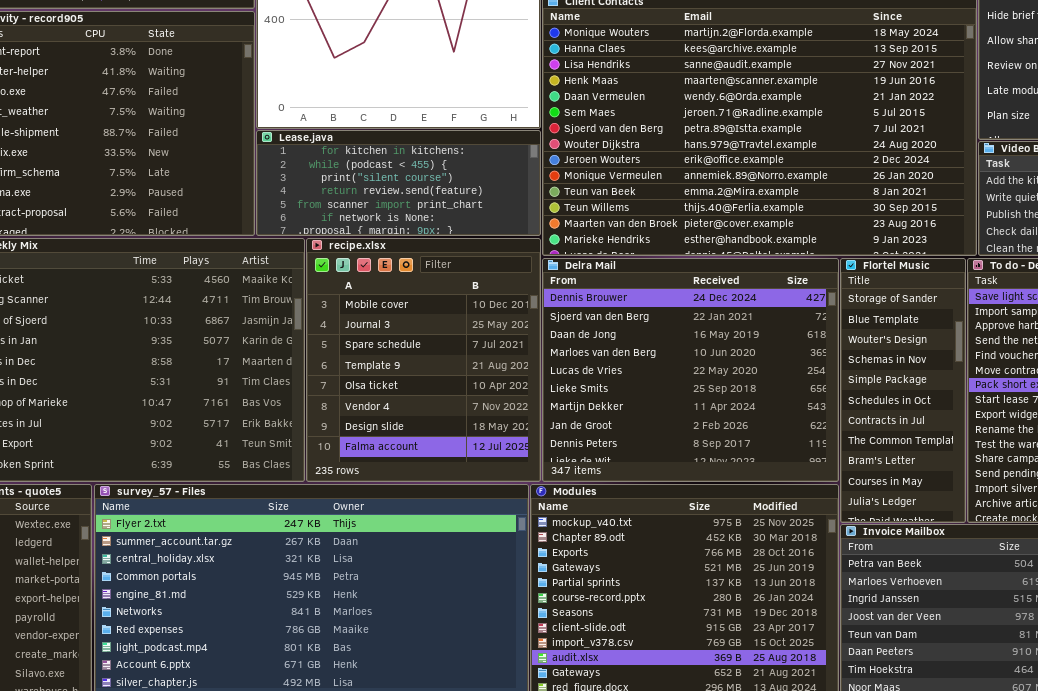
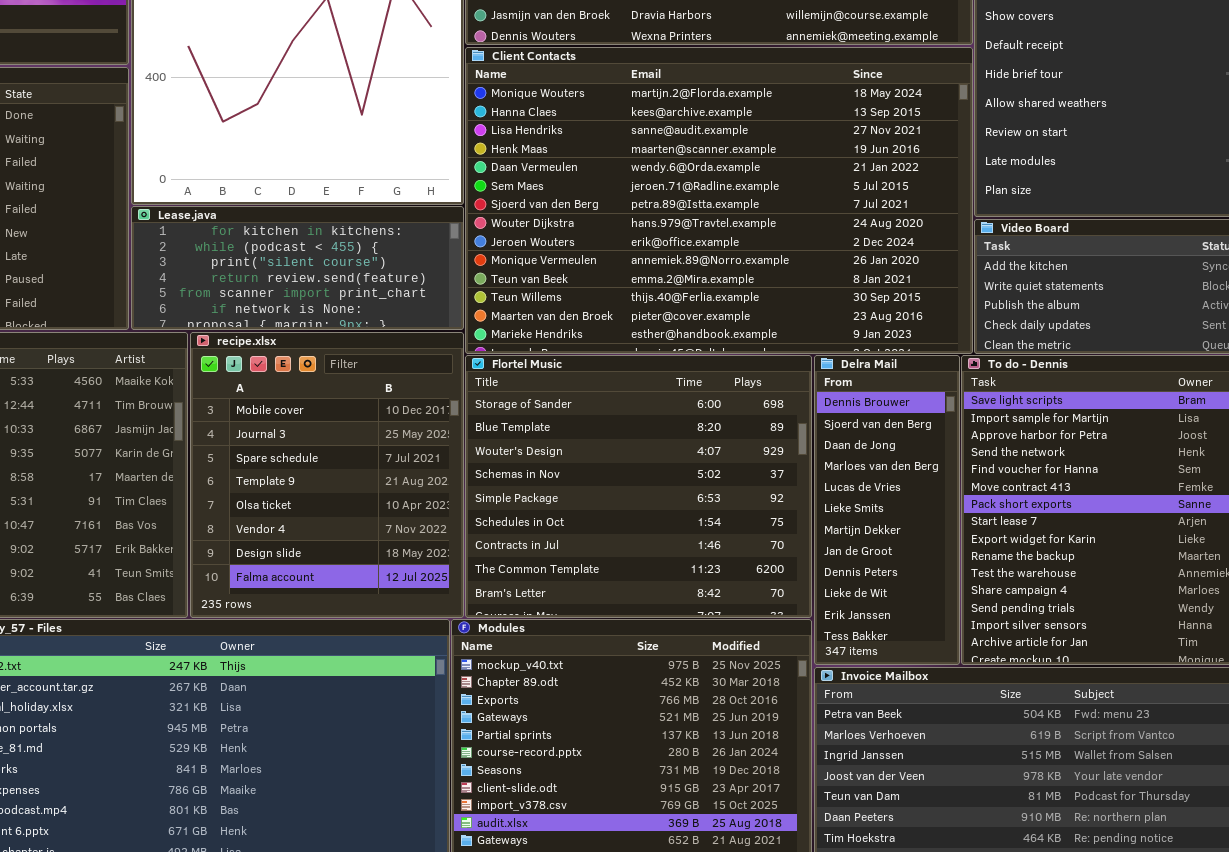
Delra Mail: [542,258,839,482] -> [814,355,960,665], moved, resized
Flortel Music: [840,258,966,523] -> [465,355,812,618], moved, resized

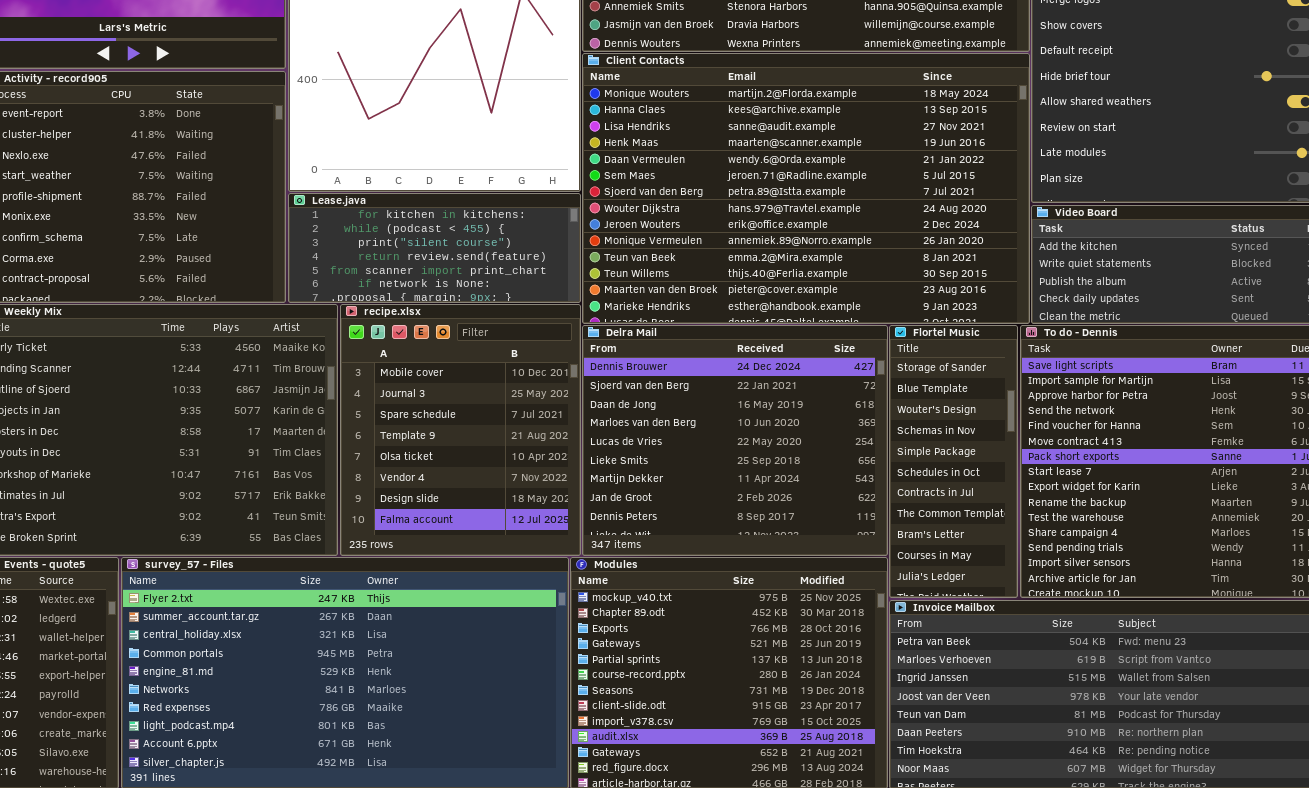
Flortel Music: [465,355,812,618] -> [889,325,1018,598], moved, resized
Delra Mail: [814,355,960,665] -> [582,325,888,556], moved, resized

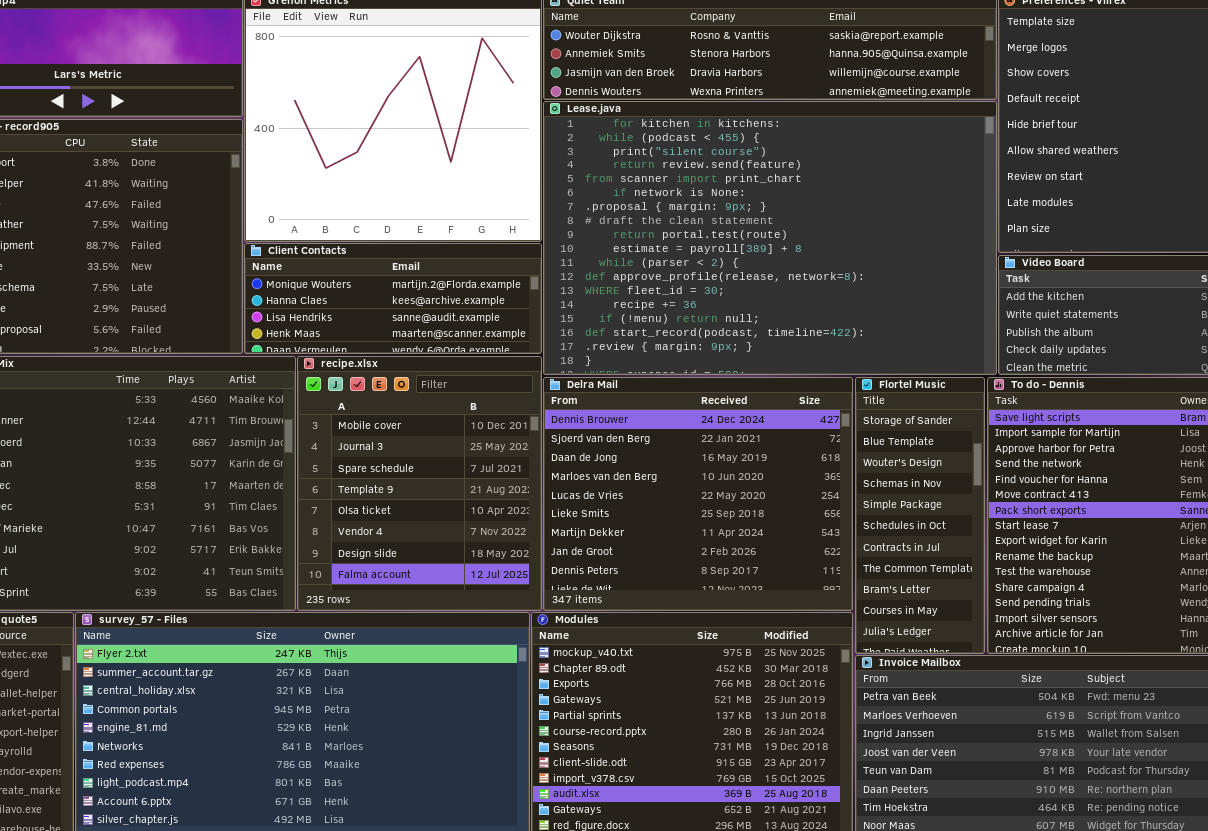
Client Contacts: [582,53,1030,324] -> [244,243,542,354], moved, resized
Lease.java: [288,193,581,303] -> [543,101,997,375], moved, resized

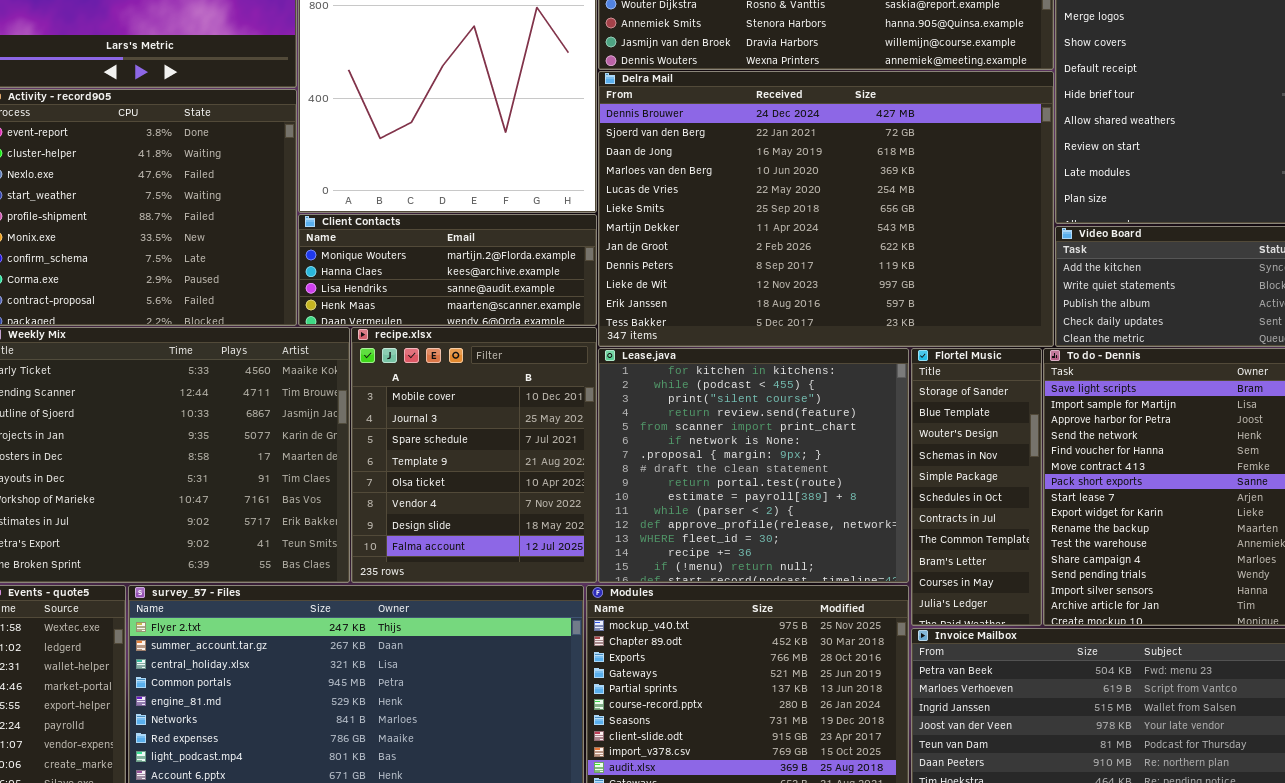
Lease.java: [543,101,997,375] -> [598,348,909,583], moved, resized
Delra Mail: [543,377,853,611] -> [598,71,1054,347], moved, resized

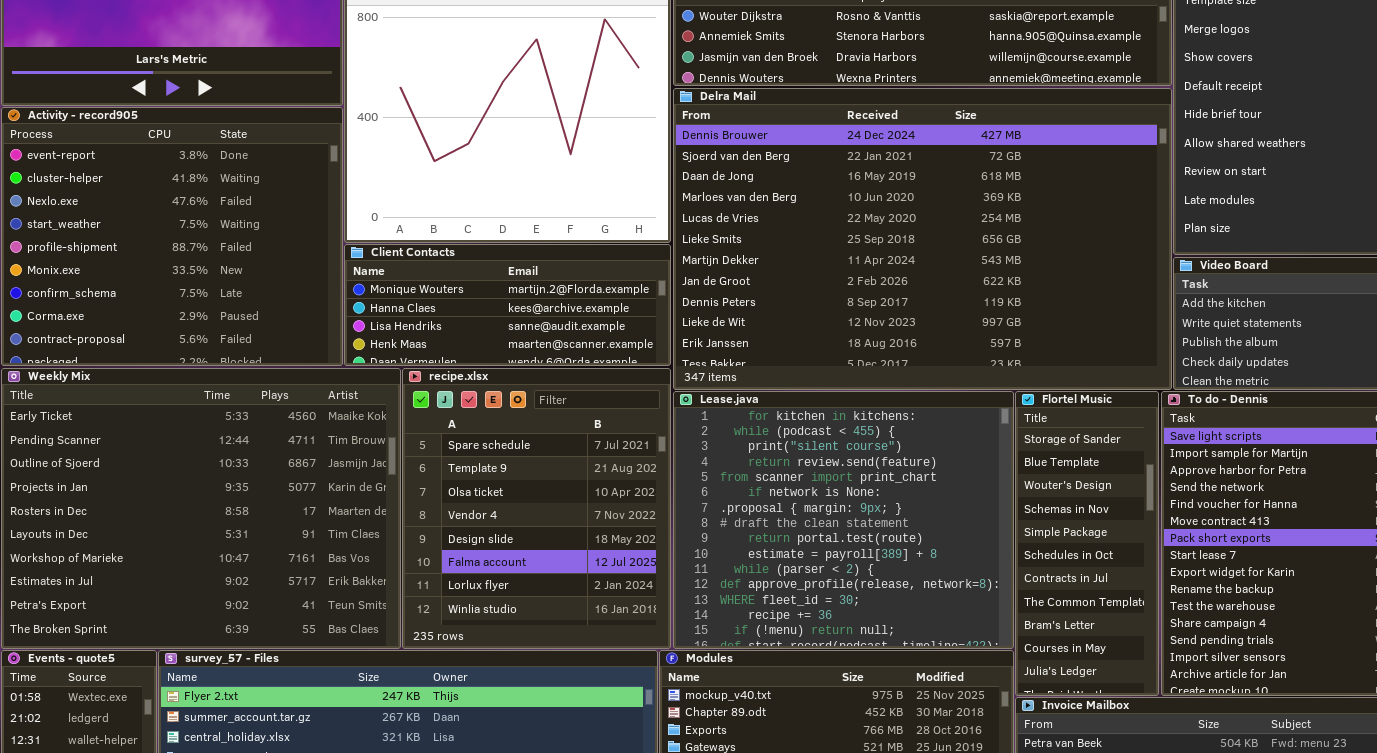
recipe.xlsx: [351,327,597,583] -> [402,368,671,649], scrolled down 2 rows

